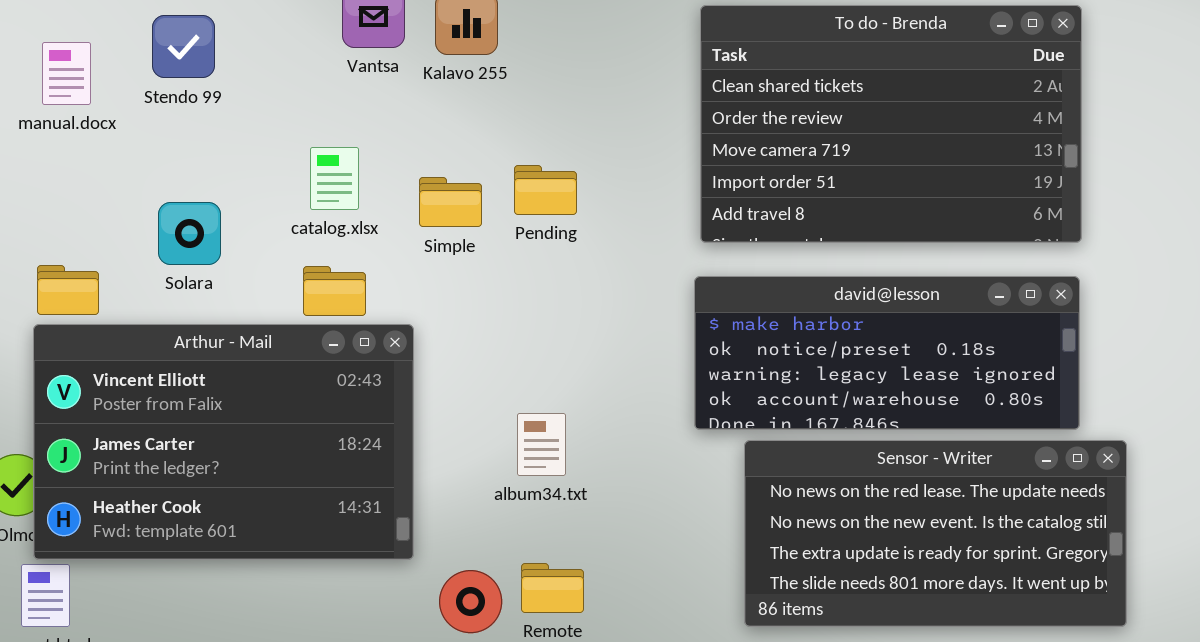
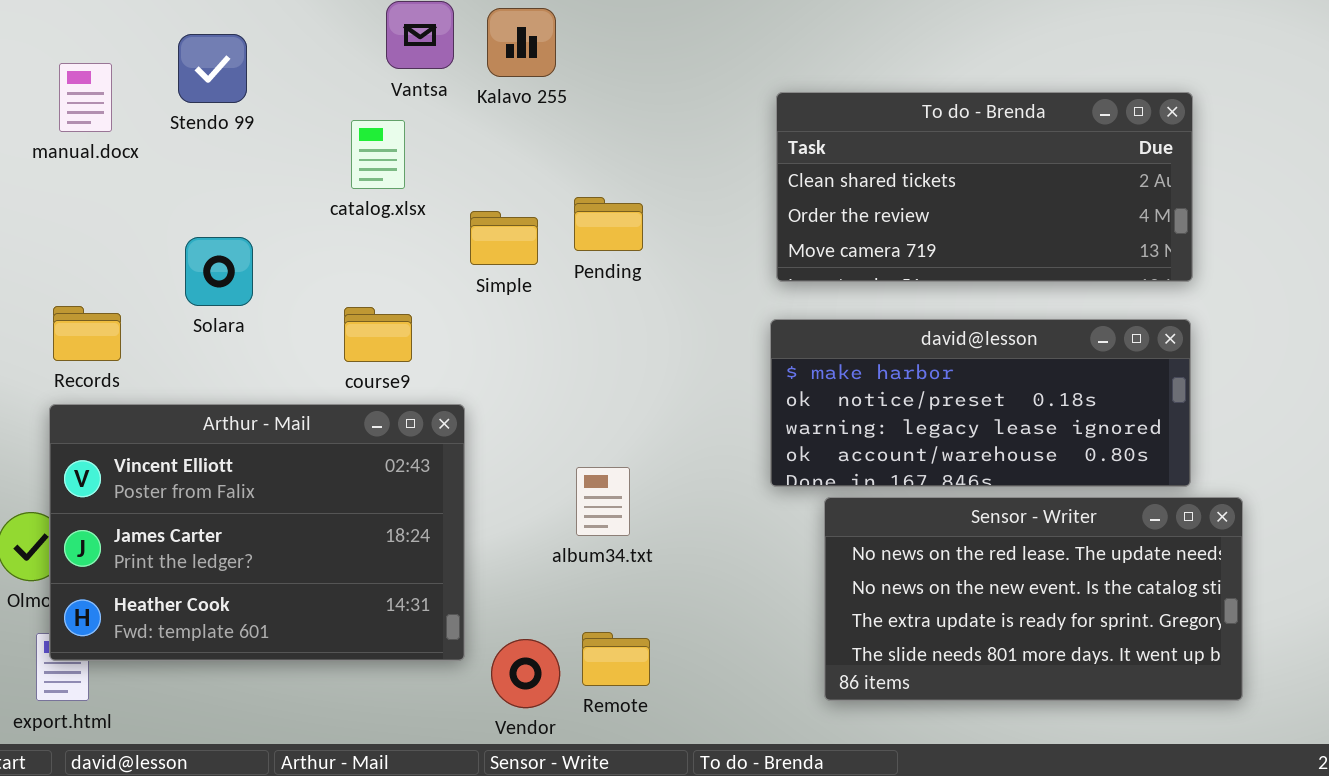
To do - Brenda: [700,5,1082,243] -> [776,92,1193,282], resized
catalog.xlsx: [310,147,359,210] -> [351,120,405,189], moved
Arthur - Mail: [33,324,414,560] -> [49,404,465,661], moved

